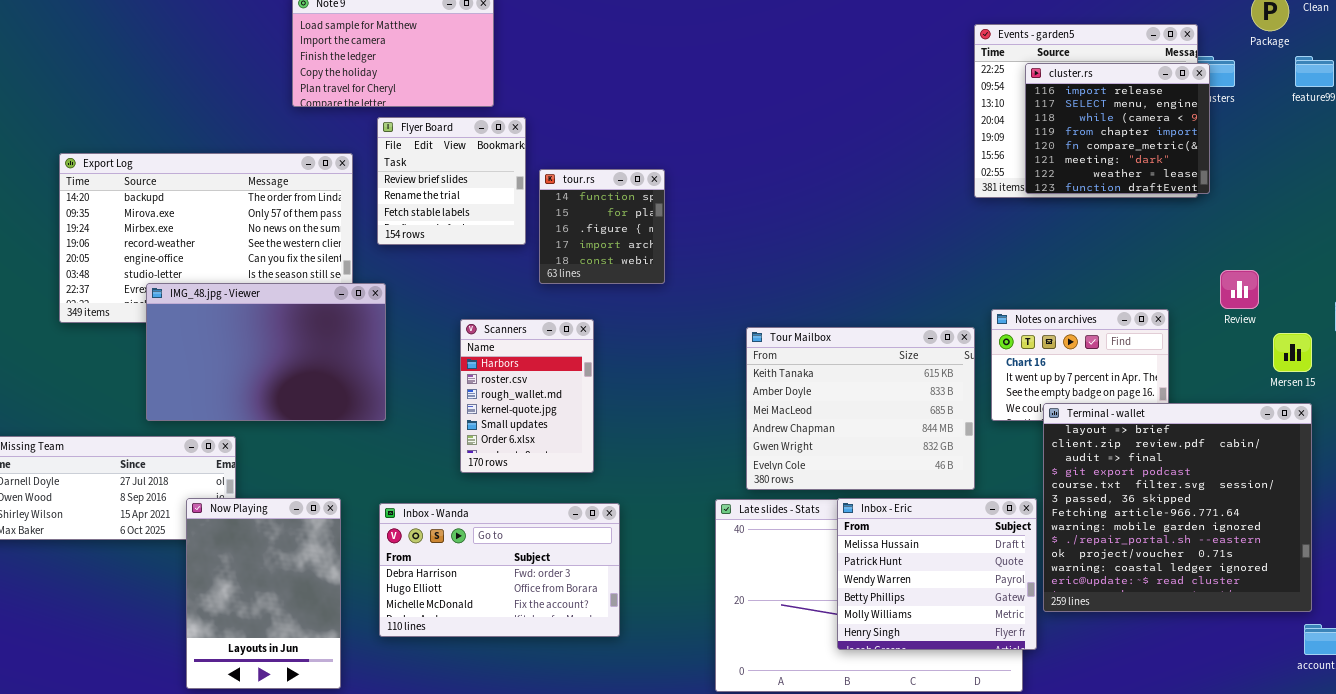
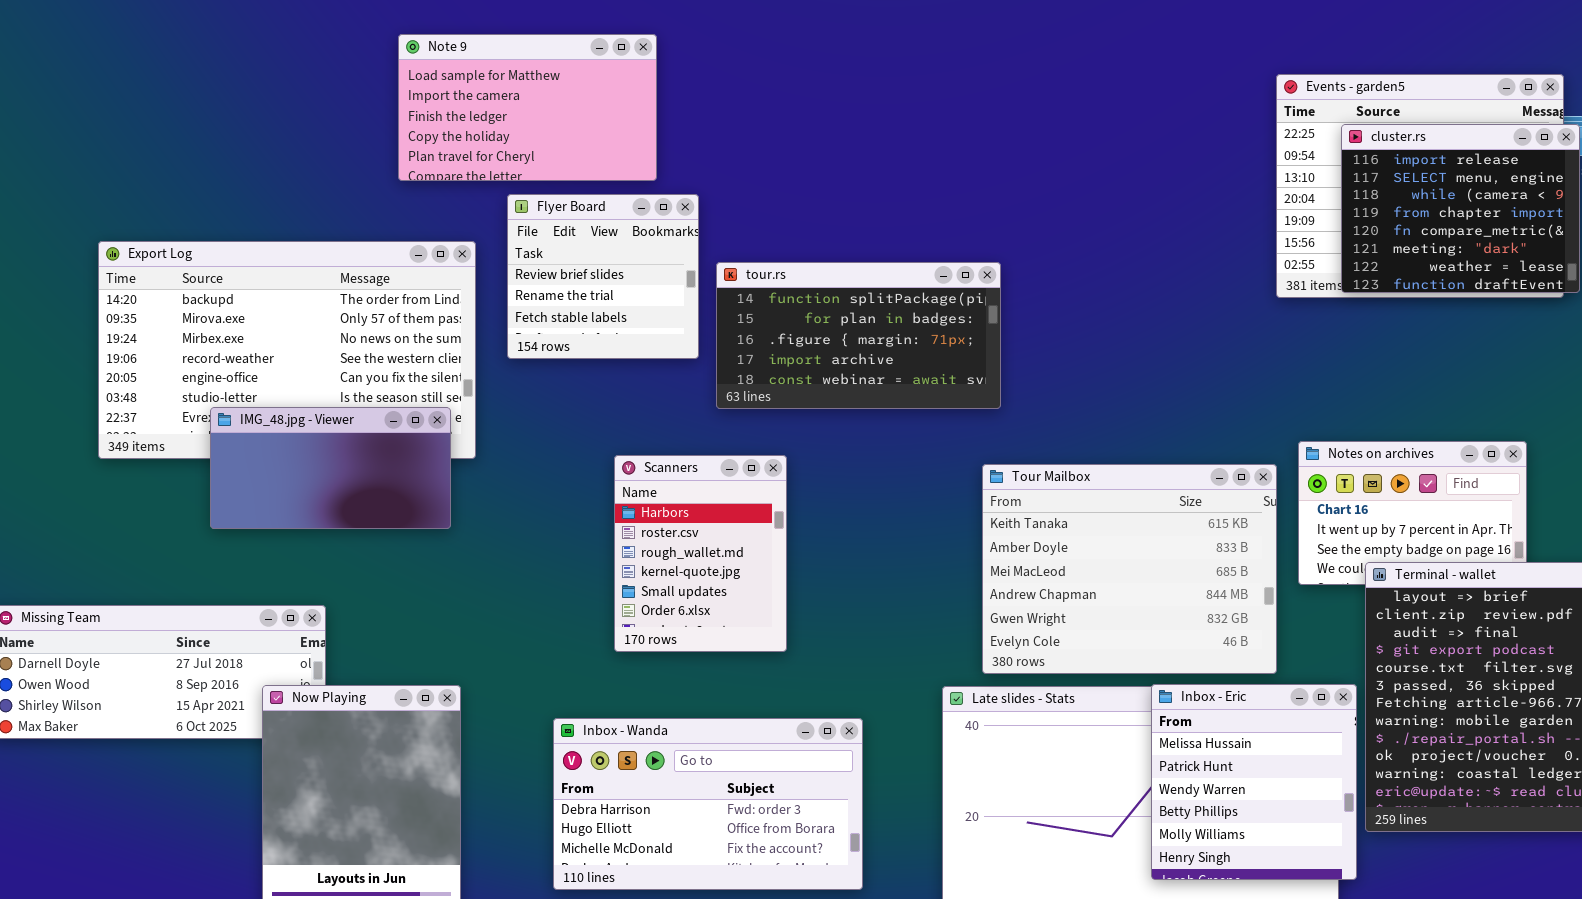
tour.rs: [539,169,665,284] -> [716,262,1001,409], resized
IMG_48.jpg - Viewer: [146,283,386,421] -> [210,407,451,529], resized
Inbox - Eric: [837,498,1037,650] -> [1151,684,1357,880], resized
Inbox - Wanda: [379,503,620,637] -> [553,718,863,890], moved

